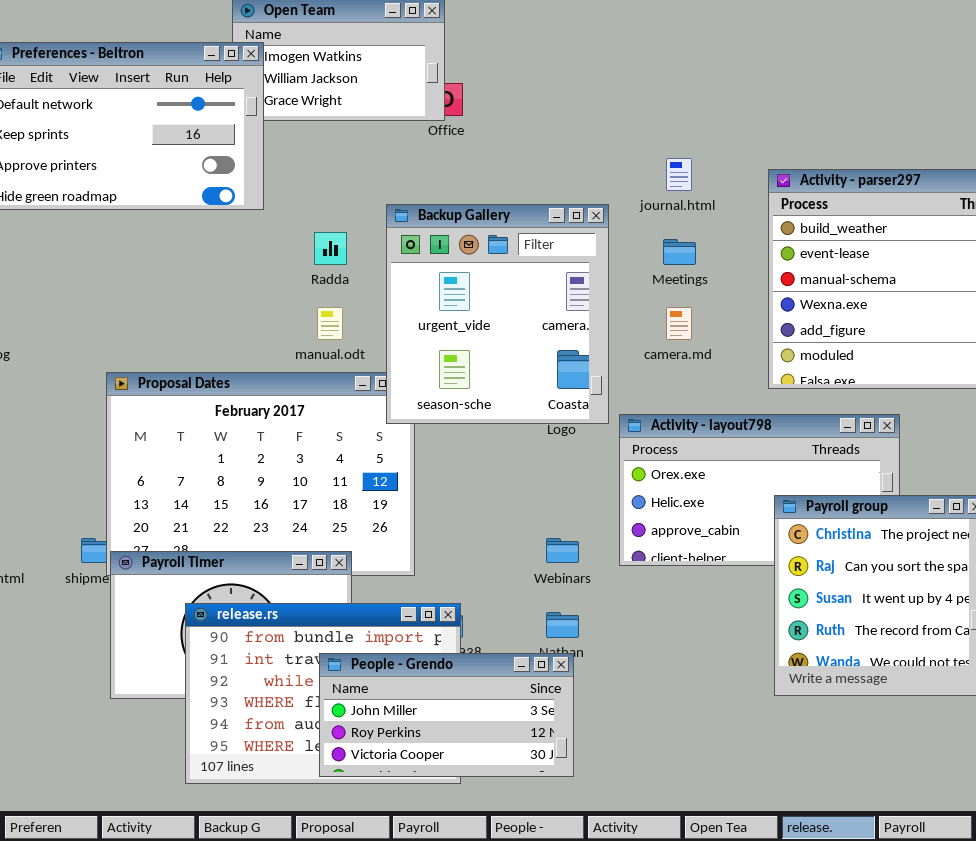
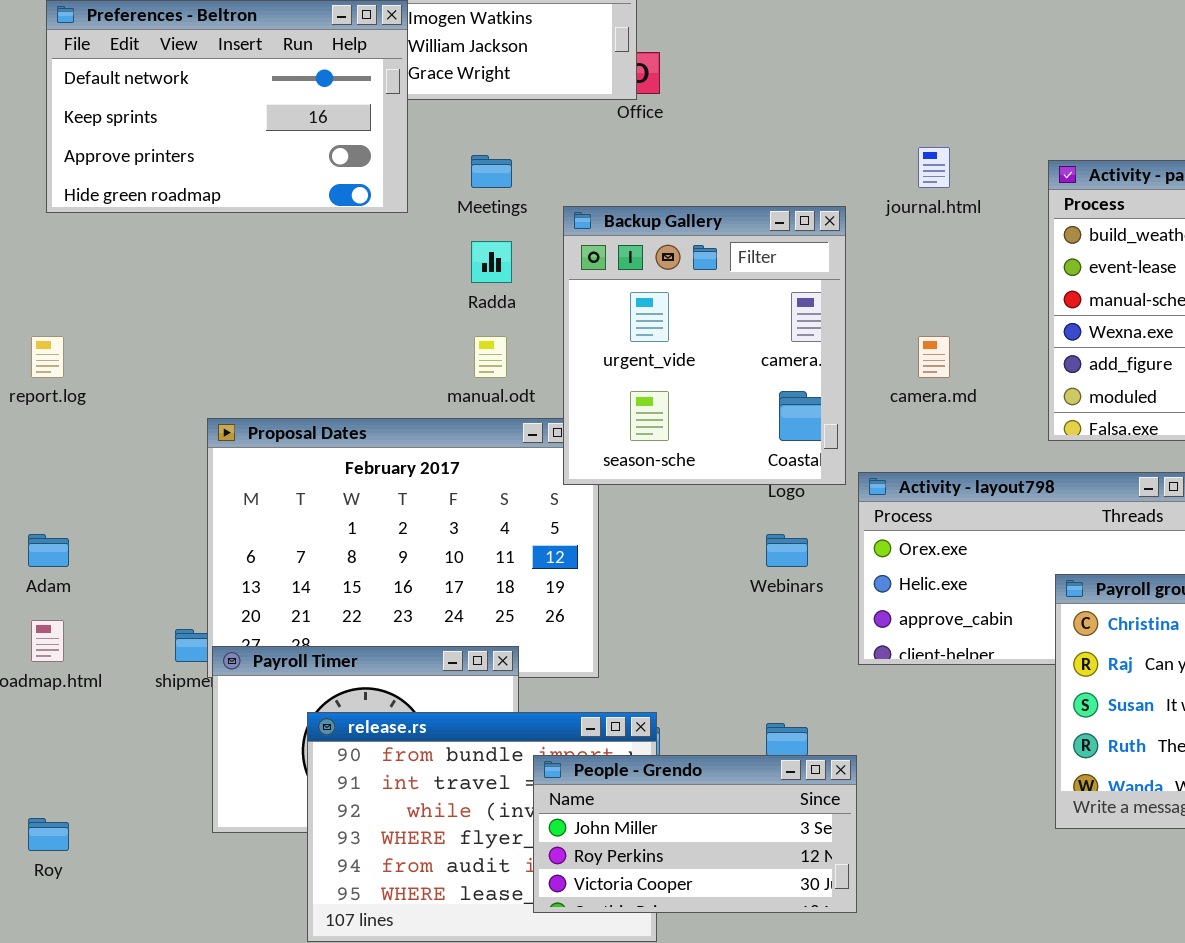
Meetings: [663,239,696,265] -> [471,155,512,188], moved
Webinars: [546,538,579,563] -> [766,534,808,567], moved
People - Grendo: [319,653,574,777] -> [533,755,857,913], moved

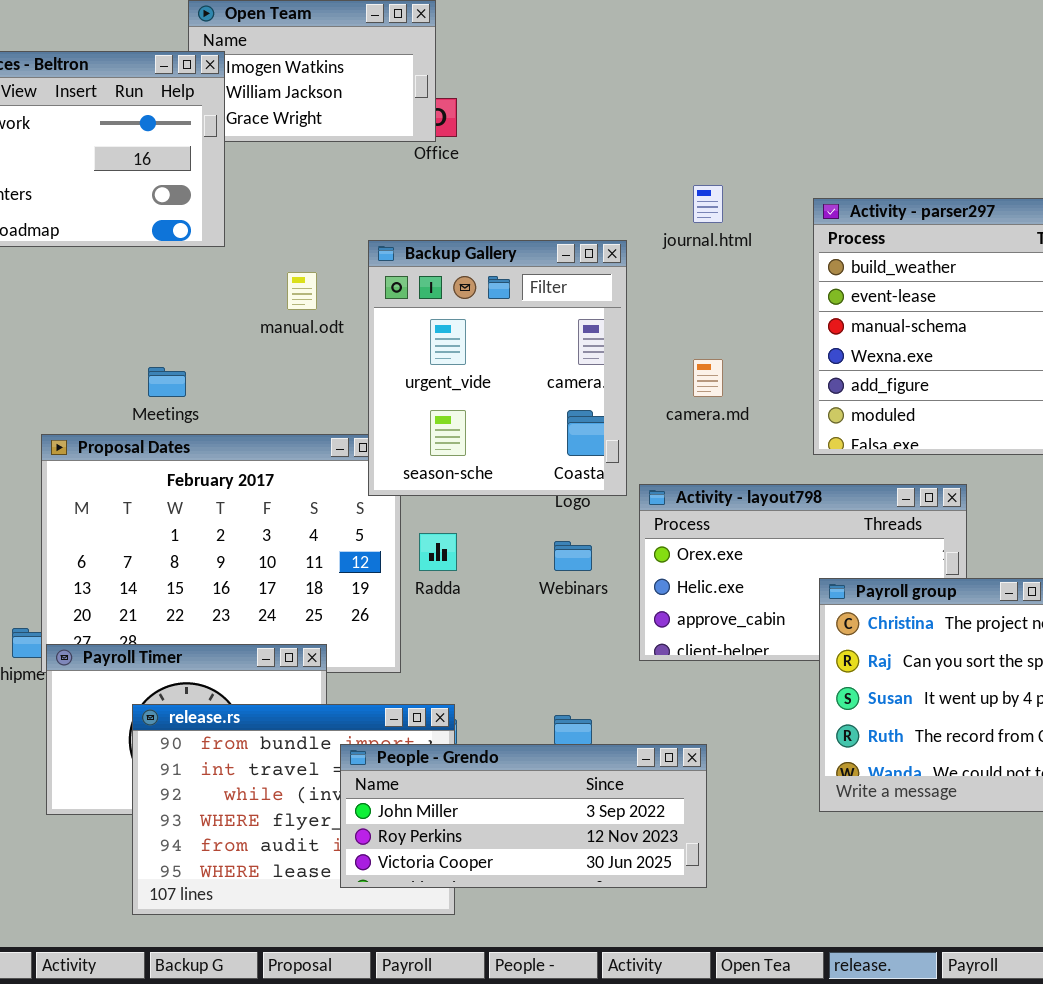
Meetings: [471,155,512,188] -> [148,367,186,397], moved
Radda: [471,241,512,283] -> [419,533,457,571], moved
manual.odt: [474,336,507,378] -> [287,272,317,310], moved
People - Grendo: [533,755,857,913] -> [340,744,707,888], resized

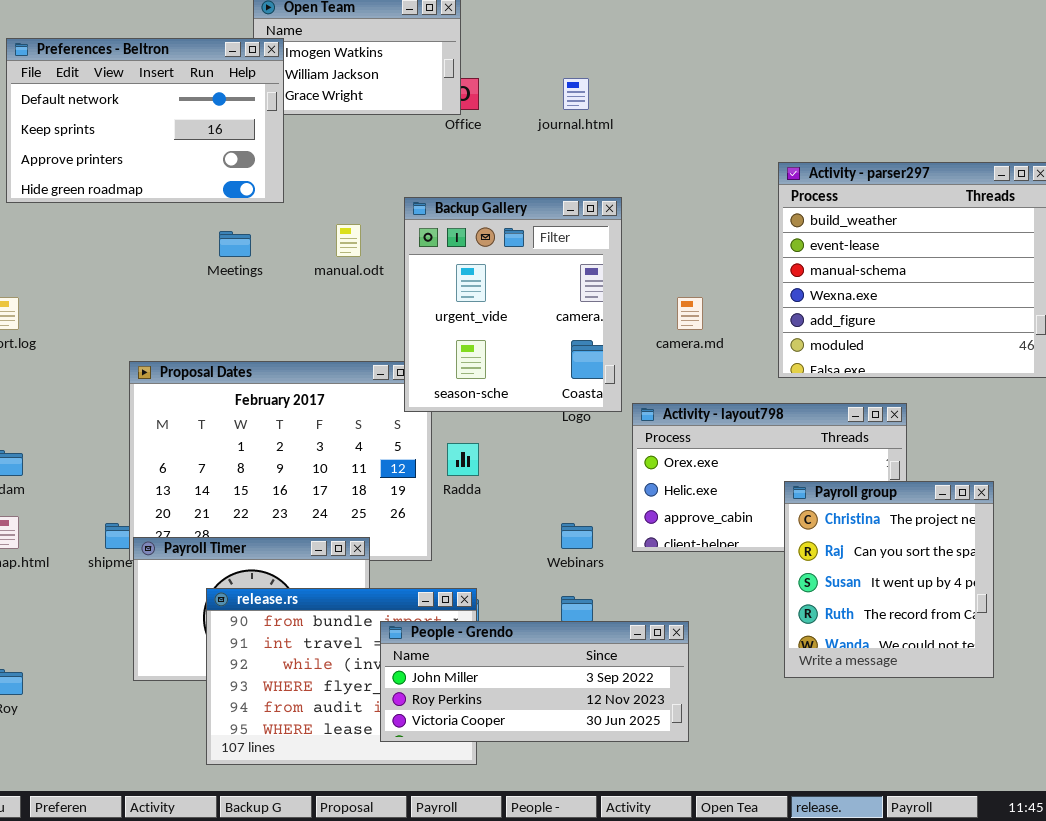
journal.html: [693,185,723,223] -> [563,78,589,110], moved
Meetings: [148,367,186,397] -> [219,231,251,257], moved
Webinars: [554,541,592,571] -> [561,523,593,549], moved

